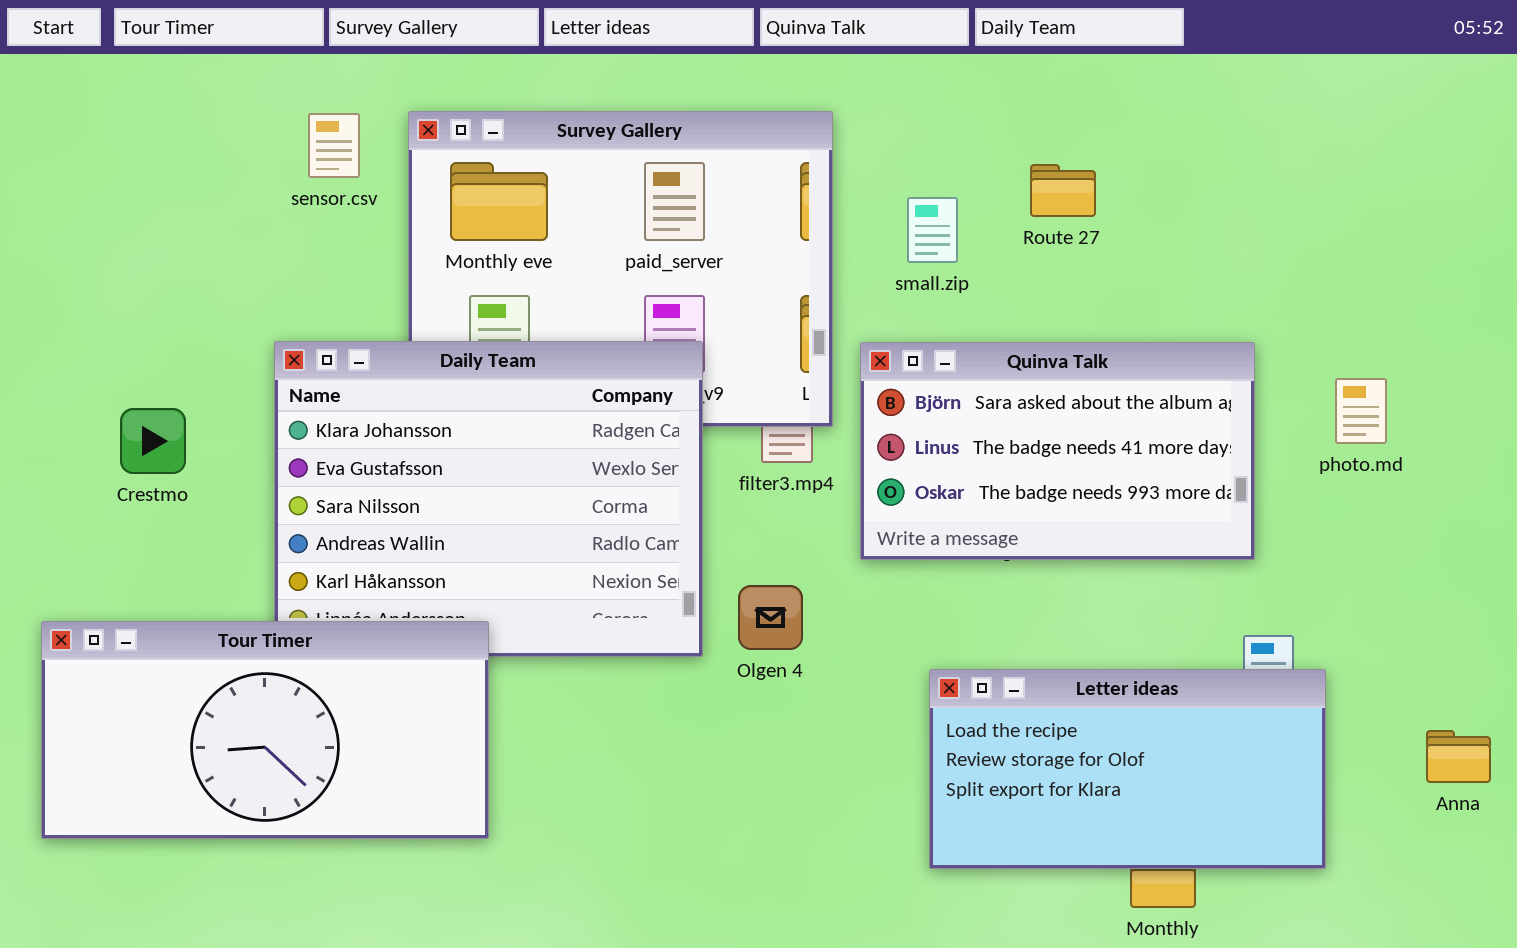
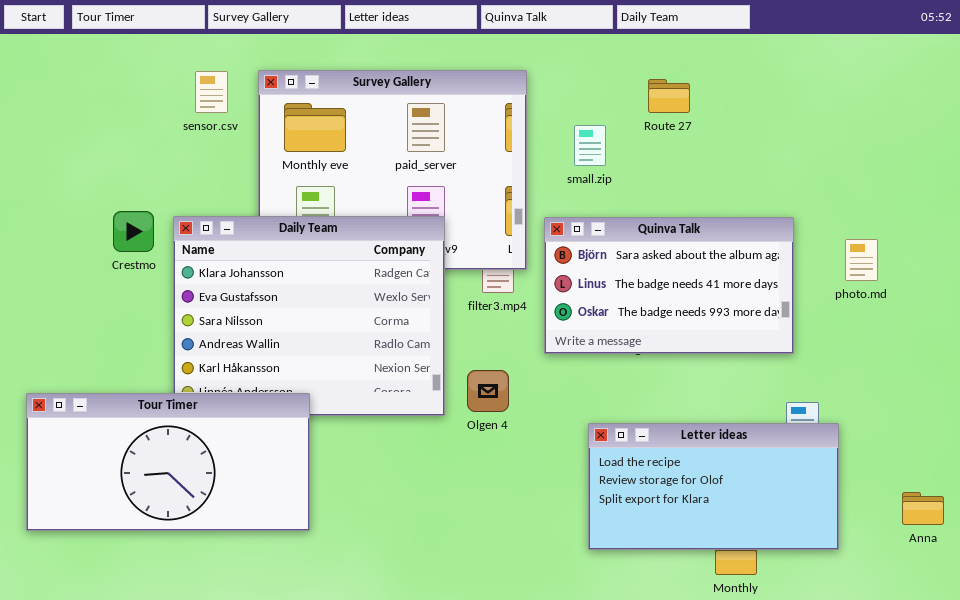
Route 27: [1030,164,1096,217] -> [648,79,690,113], moved
Crestmo: [120,408,186,474] -> [113,211,154,252], moved
Anna: [1426,730,1491,783] -> [902,492,944,525], moved

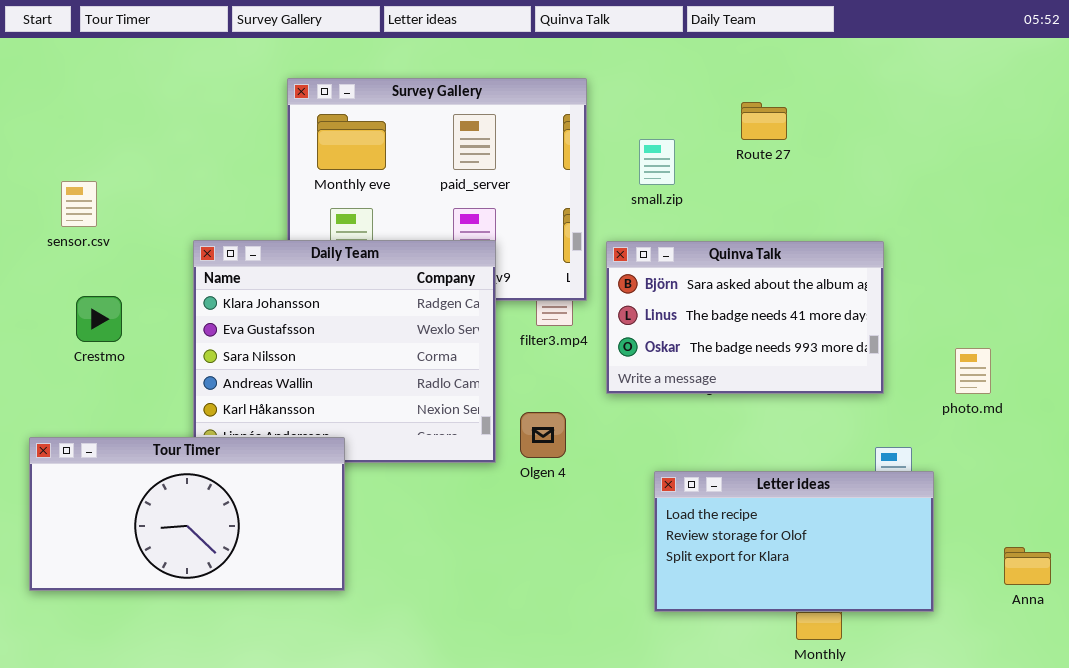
sensor.csv: [195,71,228,113] -> [61,181,97,227], moved
Route 27: [648,79,690,113] -> [741,102,787,140], moved
Crestmo: [113,211,154,252] -> [76,296,122,342], moved
photo.md: [845,239,878,281] -> [955,348,991,394], moved

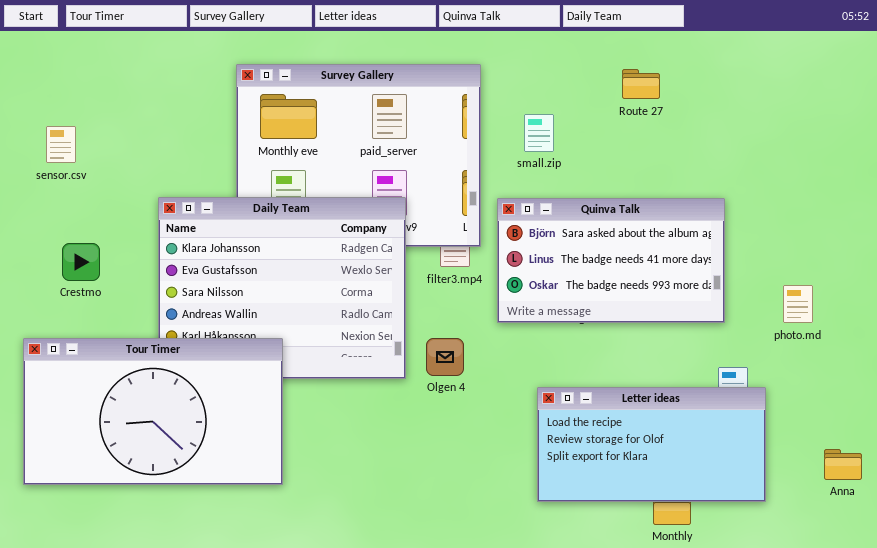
Route 27: [741,102,787,140] -> [622,69,660,99], moved
sensor.csv: [61,181,97,227] -> [46,126,76,163], moved
Tour Timer: [29,437,345,591] -> [23,338,283,485], resized

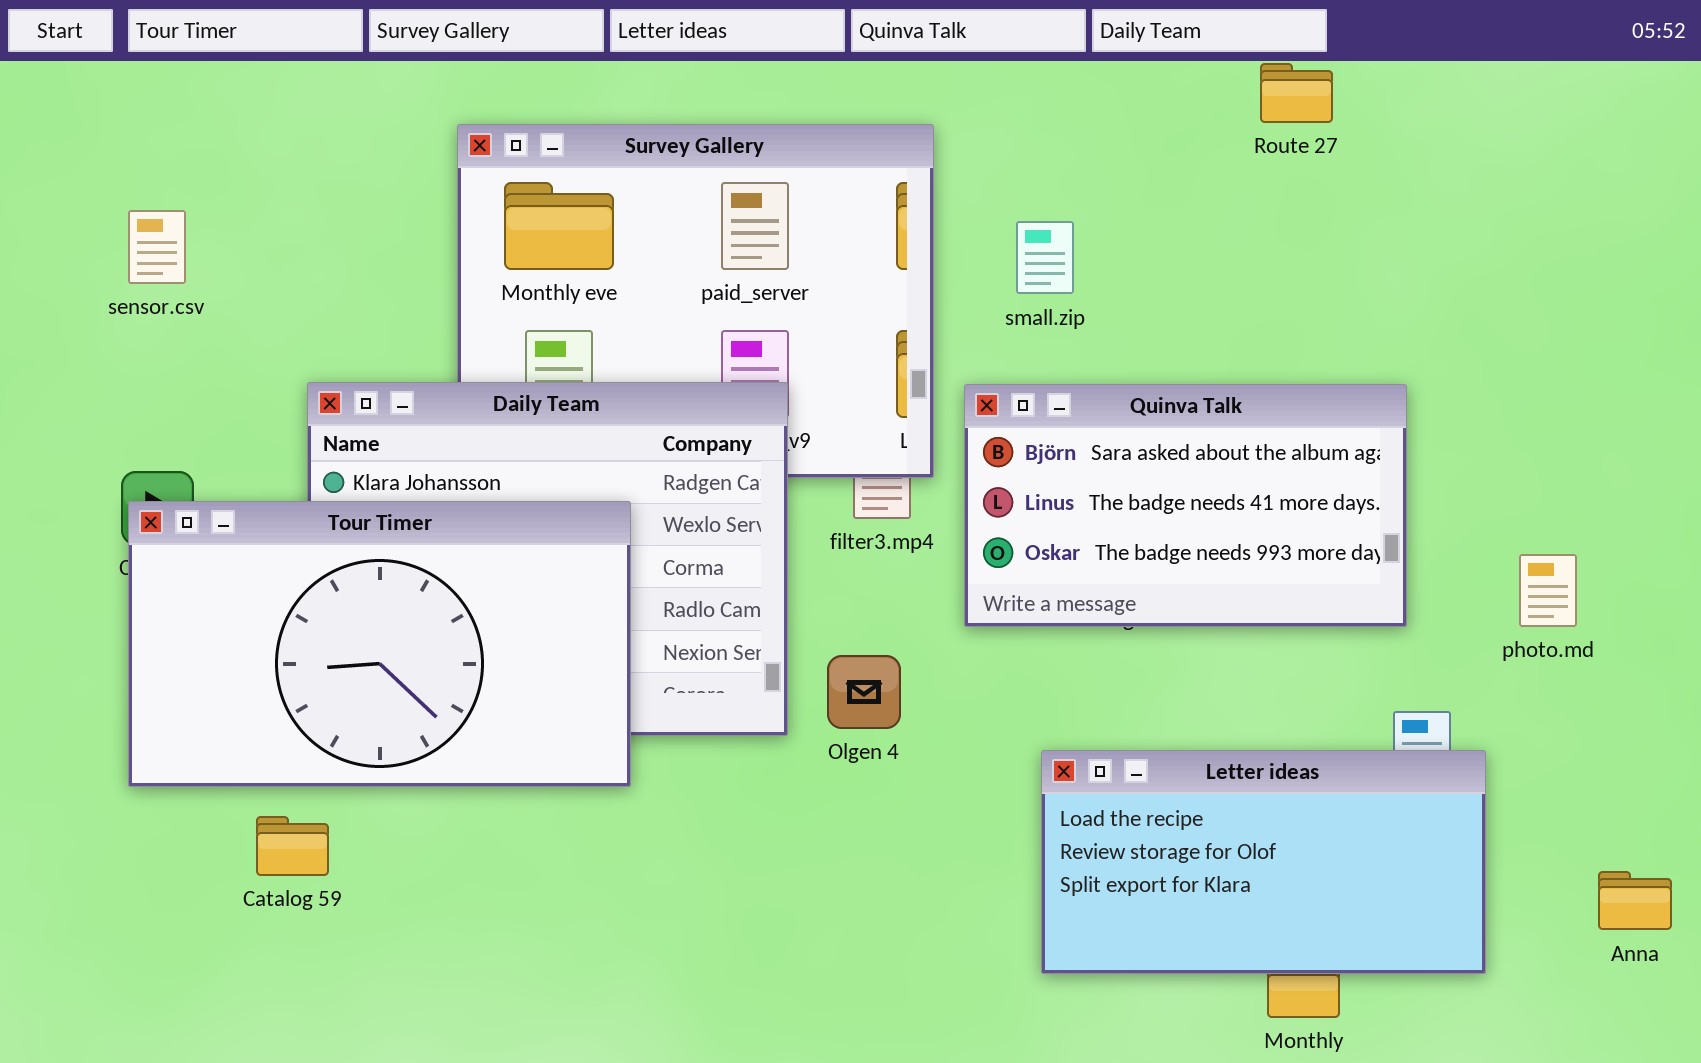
Route 27: [622,69,660,99] -> [1260,63,1333,123], moved
sensor.csv: [46,126,76,163] -> [128,210,186,284], moved
Tour Timer: [23,338,283,485] -> [128,501,631,787], moved

